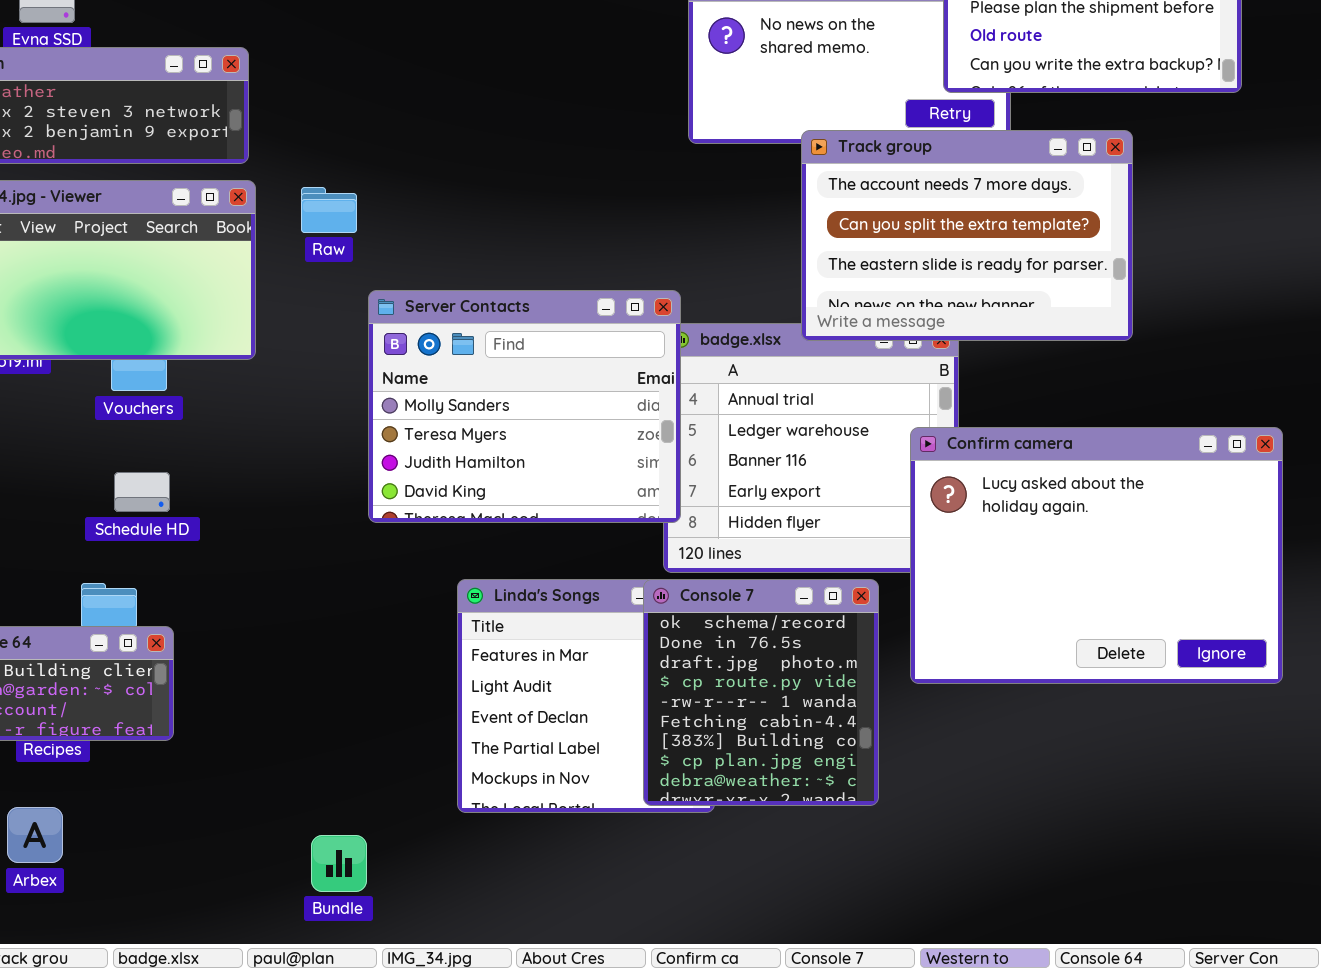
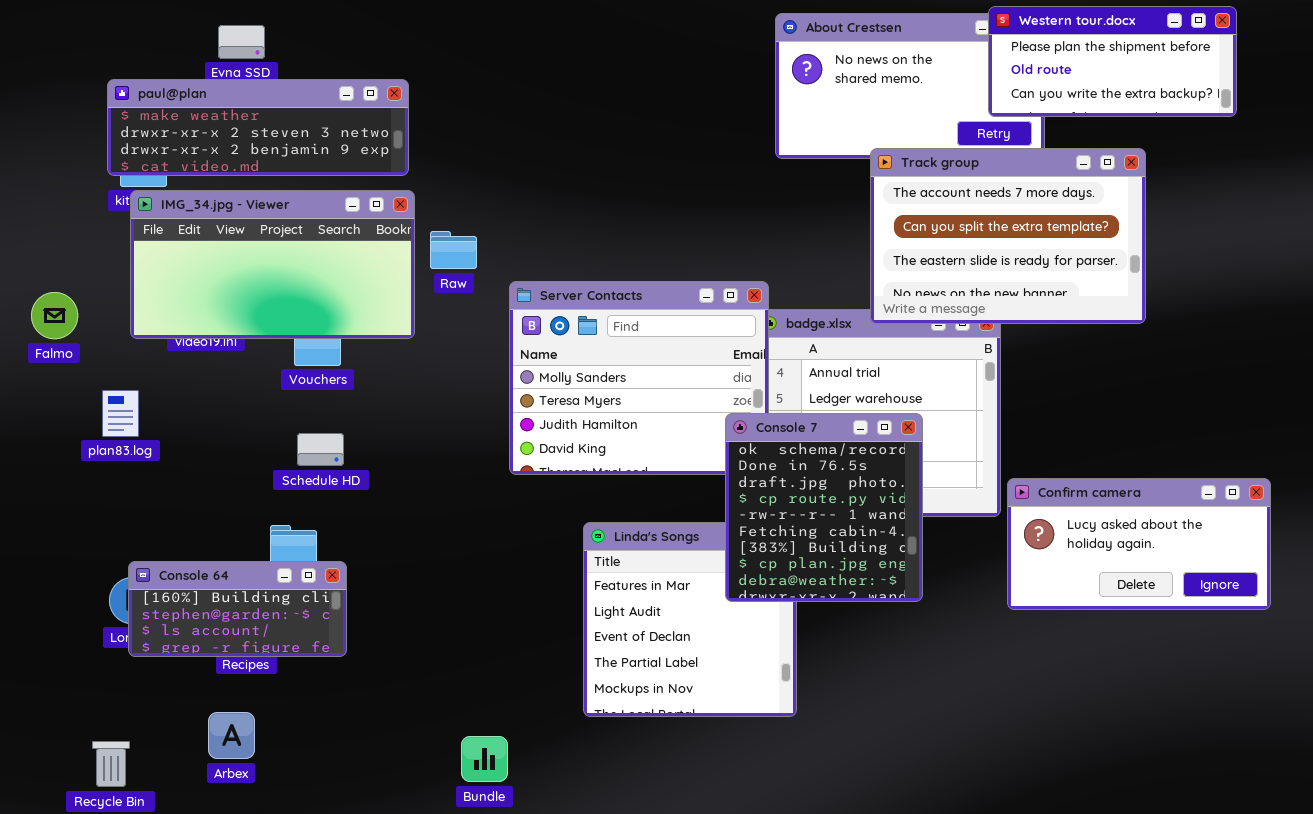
Raw: [301,187,357,233] -> [430,231,477,269], moved
Confirm camera: [910,427,1283,684] -> [1007,478,1271,610], resized
Console 7: [643,579,879,806] -> [725,413,923,602], moved

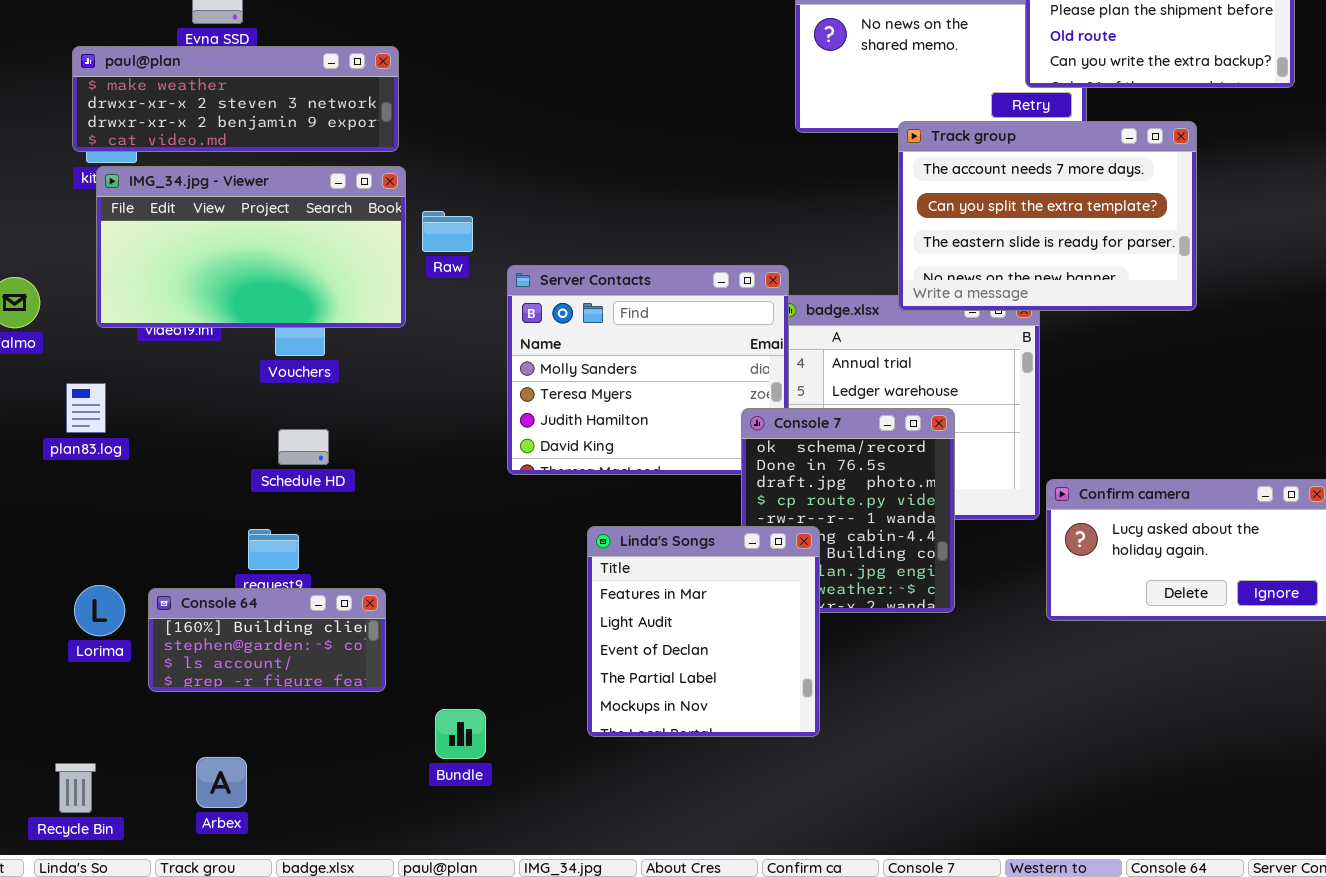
Linda's Songs: [583,522,797,717] -> [587,526,820,737], raised
Console 64: [128,561,347,657] -> [148,588,386,692], moved
Arbex: [208,712,255,759] -> [196,757,247,808], moved
Bundle: [461,736,508,782] -> [435,709,486,759], moved

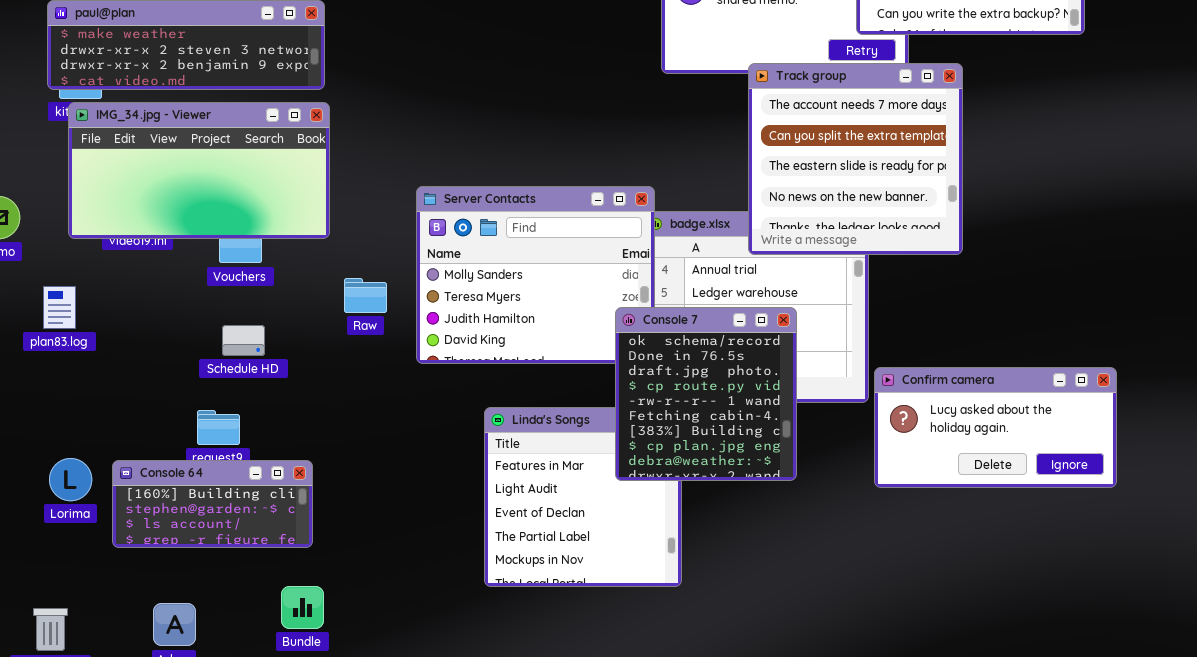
Track group: [898,121,1197,311] -> [748,63,963,255], resized
Raw: [422,211,473,252] -> [344,278,387,313], moved
Console 7: [741,408,955,613] -> [615,307,797,481], raised
Bundle: [435,709,486,759] -> [281,586,324,629], moved

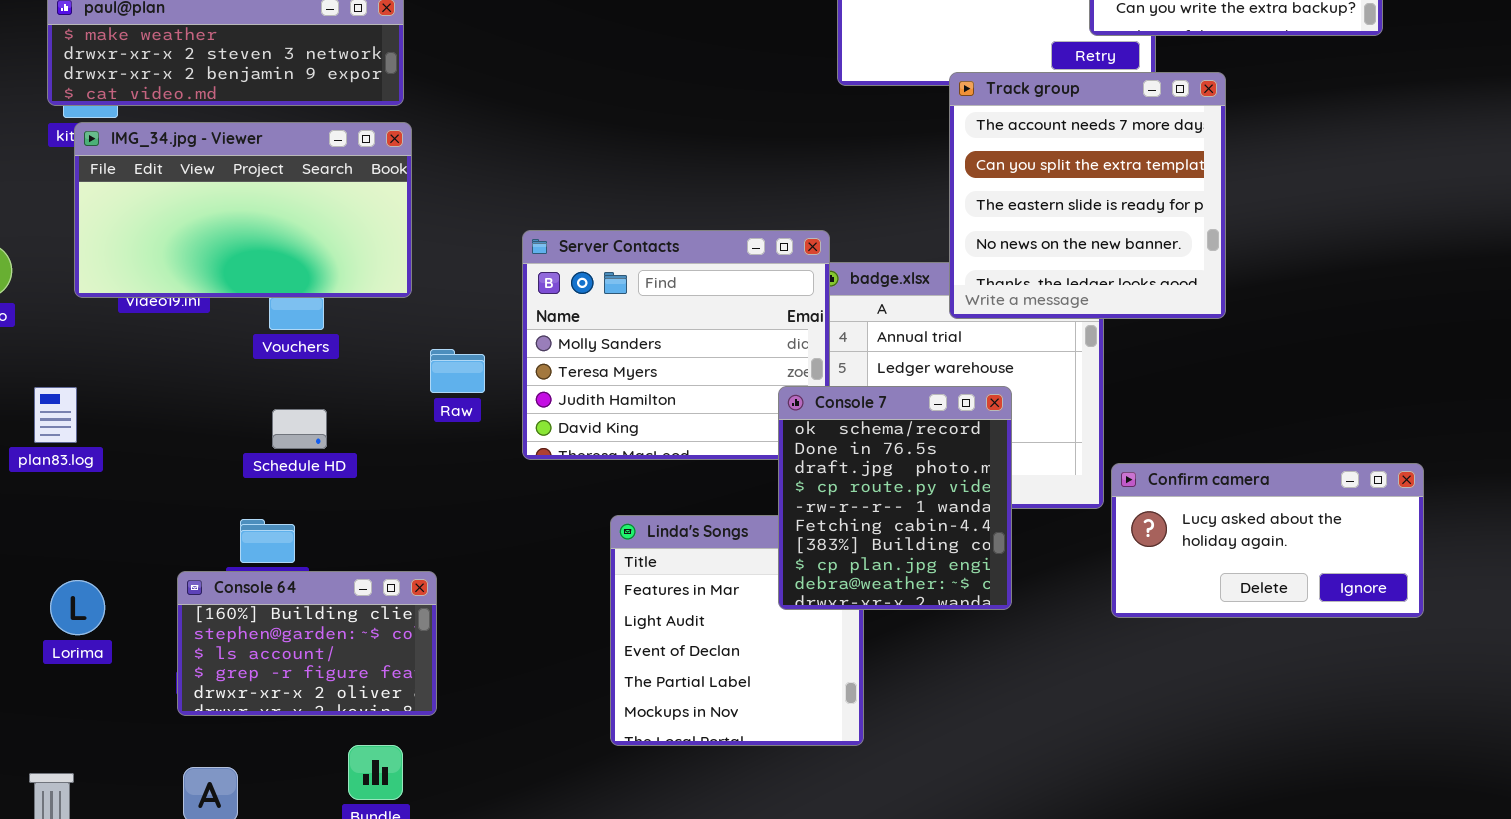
plan83.log: [43,286,76,329] -> [34,387,77,443], moved
Console 64: [112,460,313,548] -> [177,571,437,716], moved, resized

